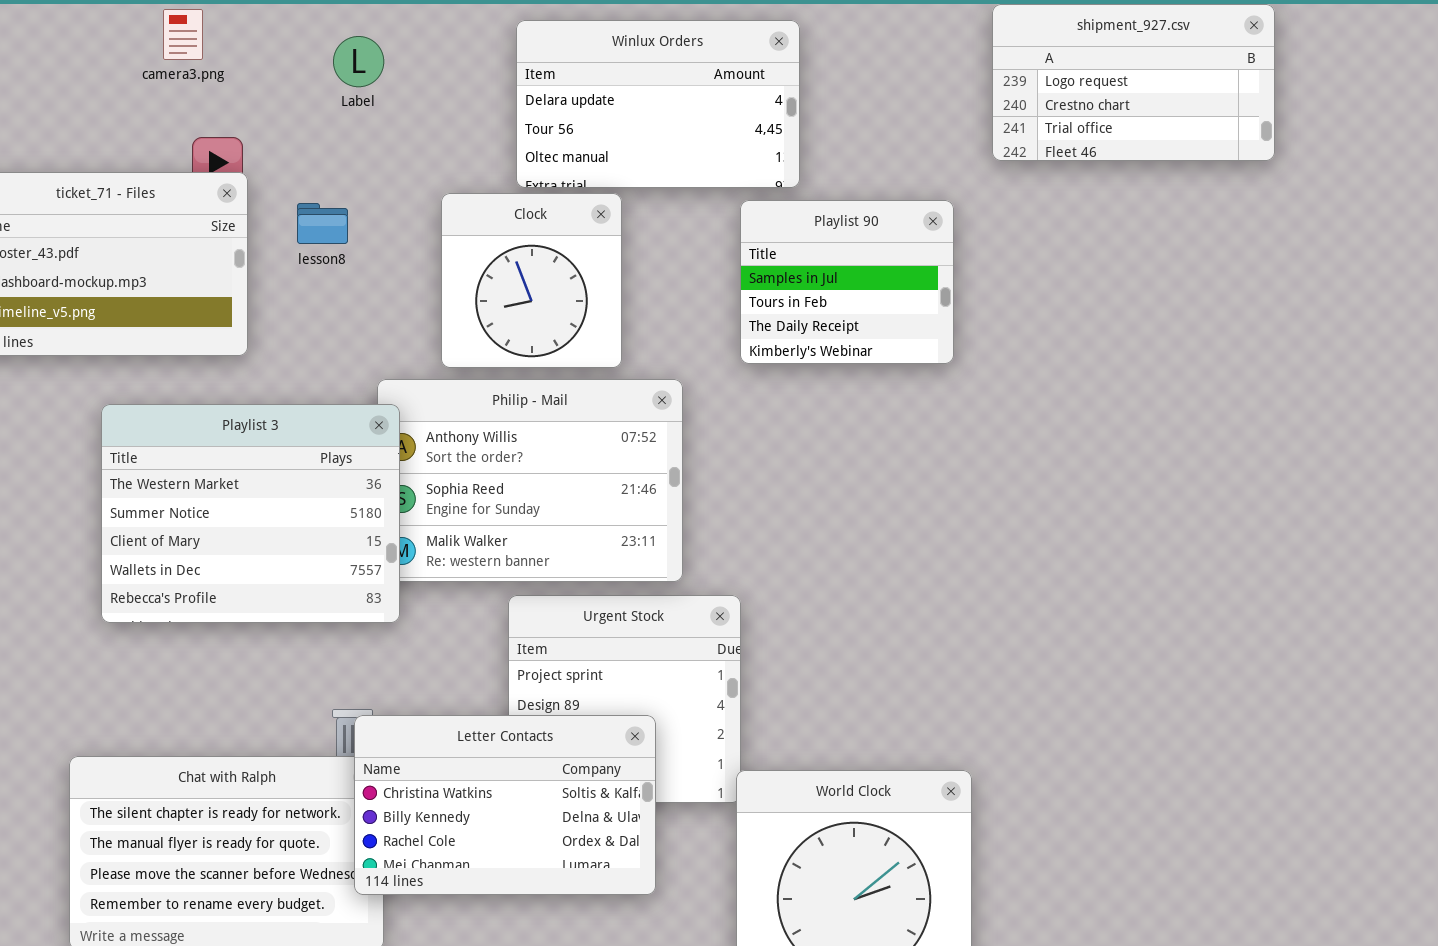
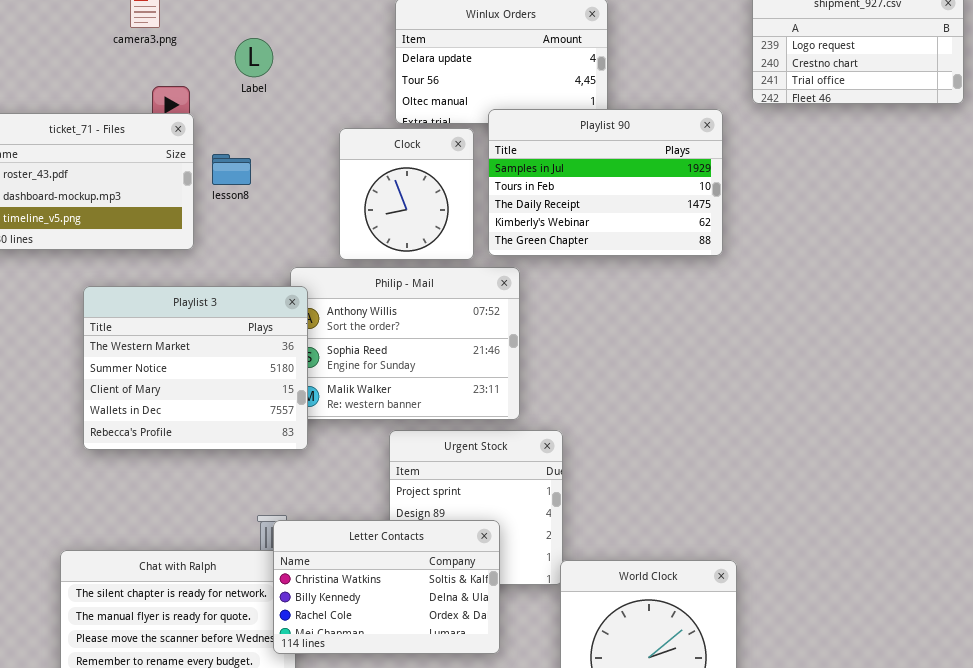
Label: [333,36,384,87] -> [235,38,273,77], moved
Playlist 90: [740,200,954,364] -> [488,109,723,256], resized
lesson8: [297,203,348,244] -> [212,154,251,185], moved

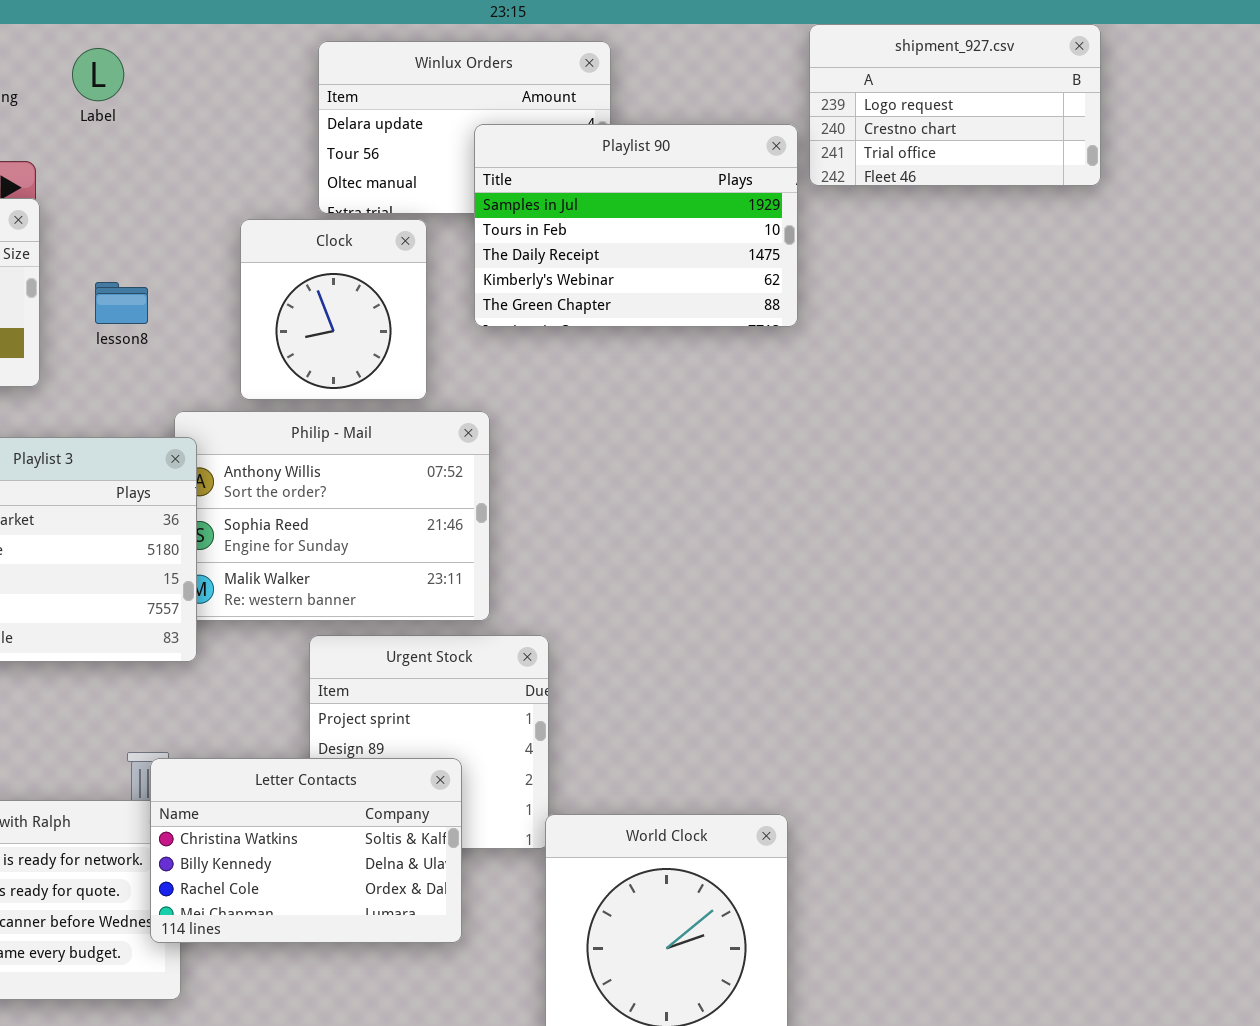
Label: [235,38,273,77] -> [72,48,124,101], moved
Playlist 90: [488,109,723,256] -> [474,124,798,327], moved
lesson8: [212,154,251,185] -> [95,282,148,324], moved

